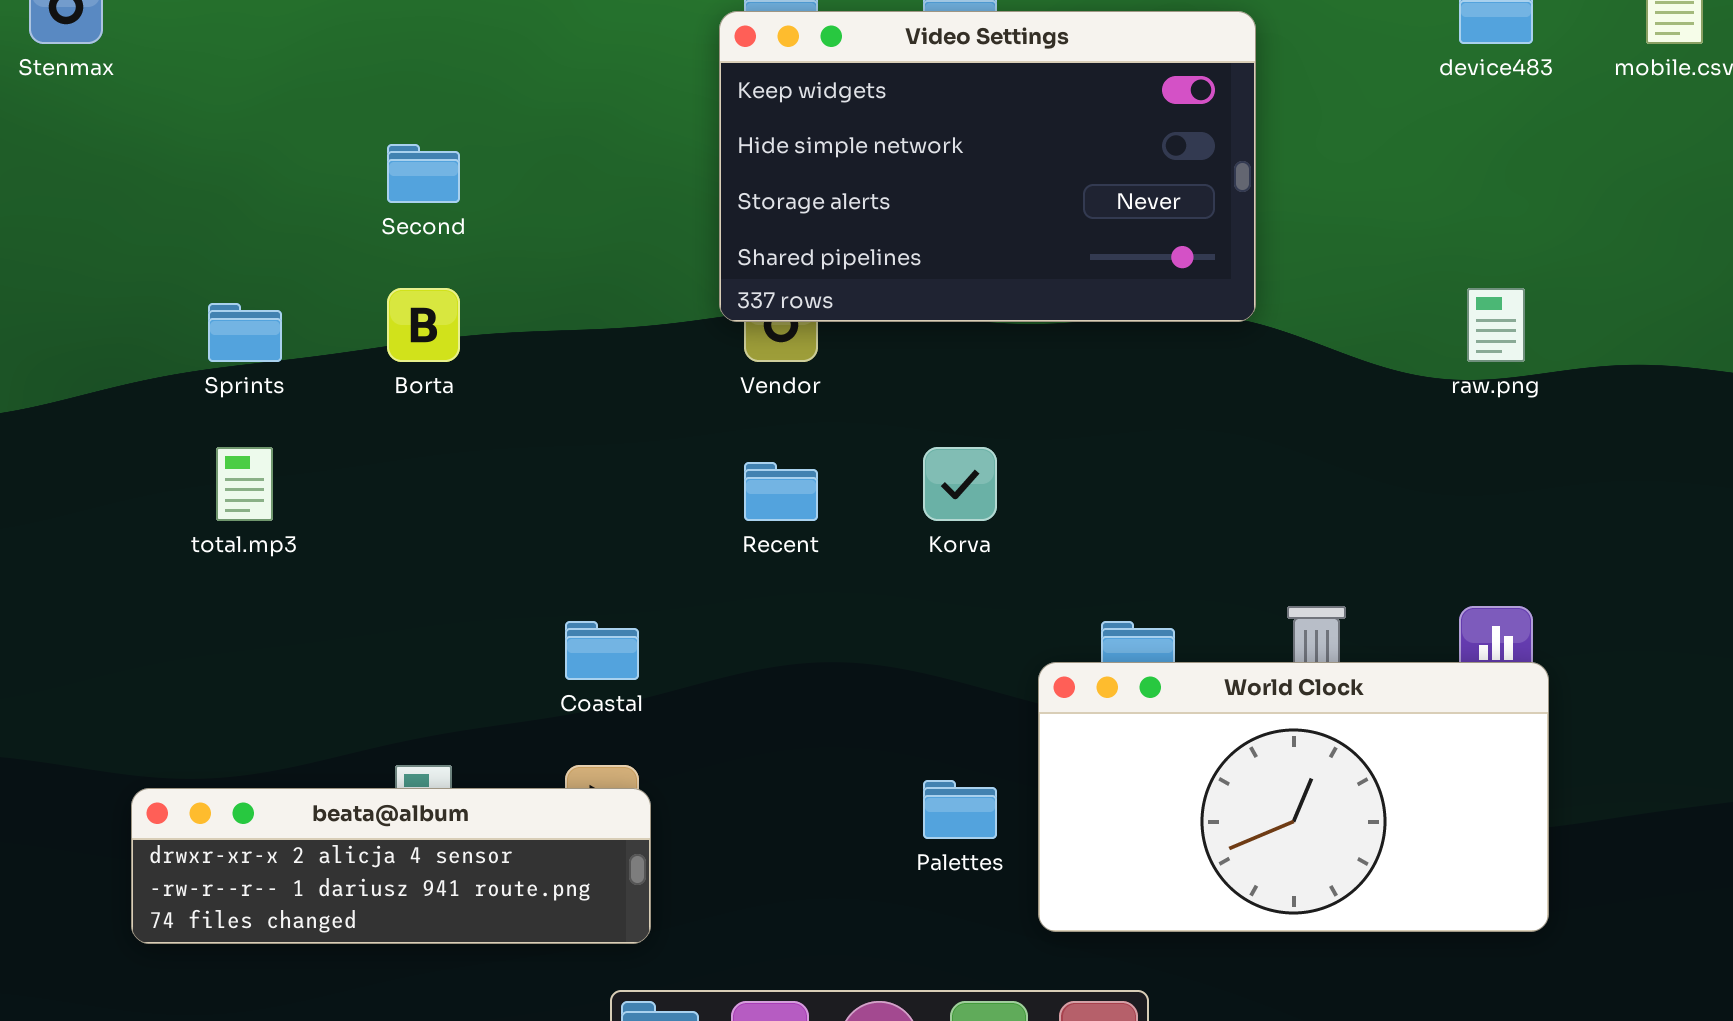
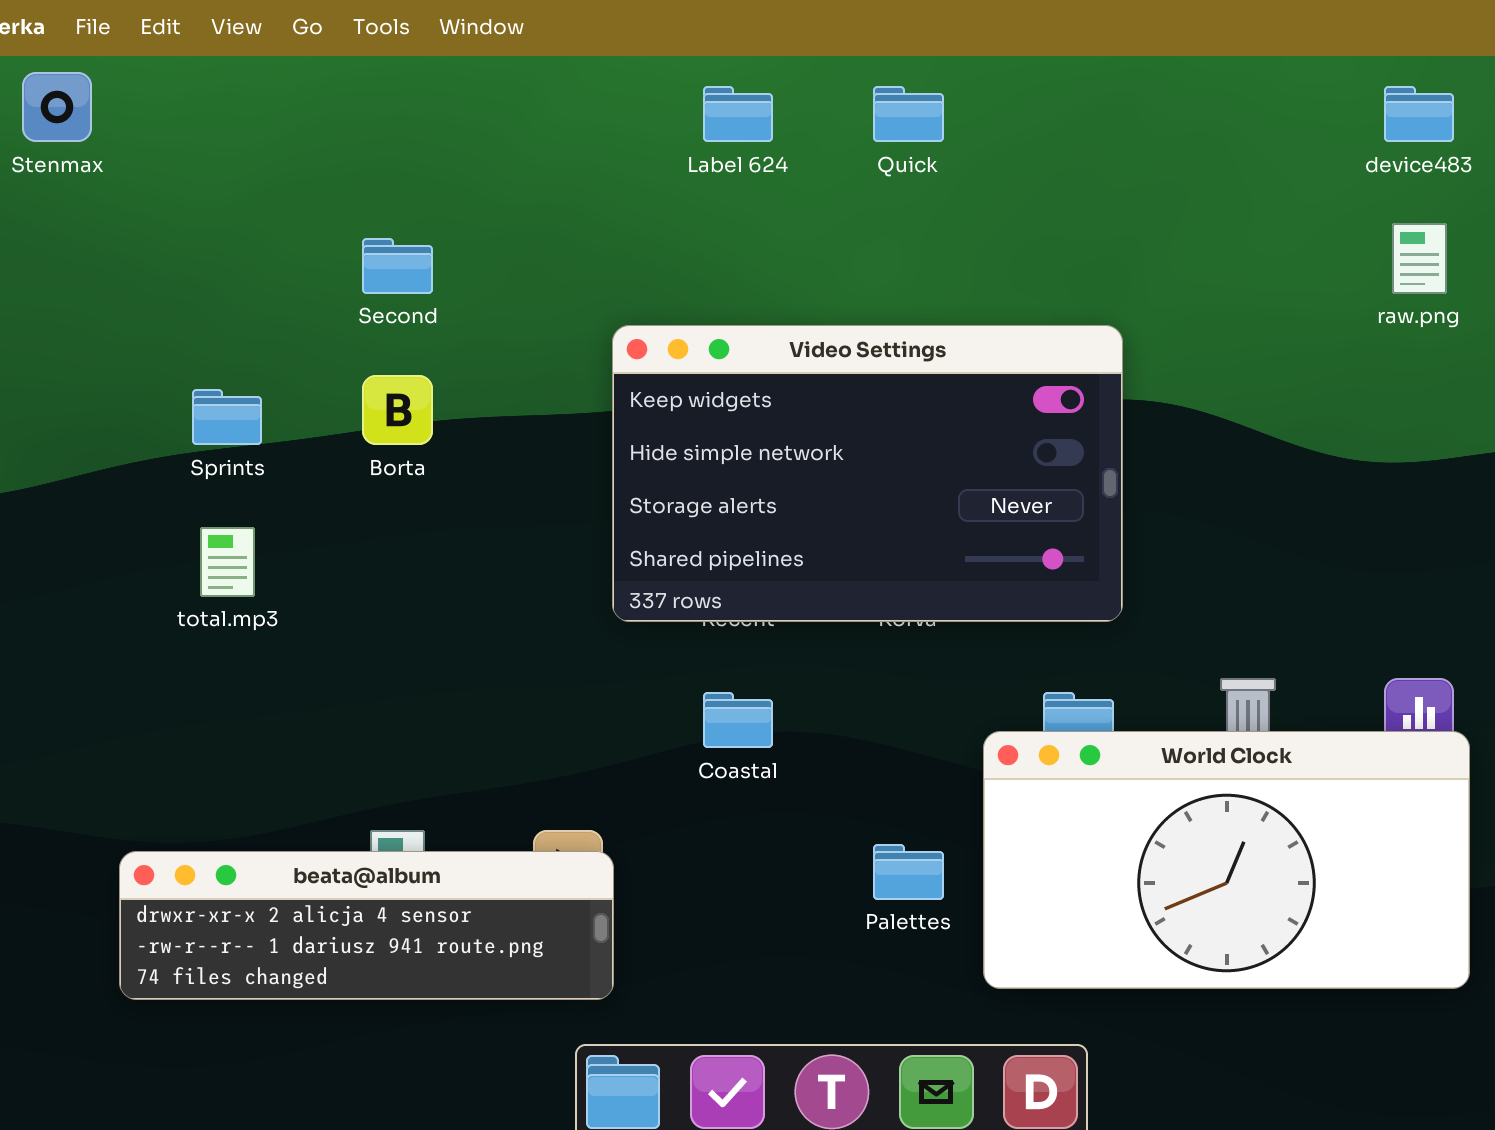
Video Settings: [719,11,1256,322] -> [612,325,1123,622], moved
raw.png: [1467,288,1525,362] -> [1392,223,1447,294], moved
Coastal: [565,621,639,680] -> [703,692,773,748], moved

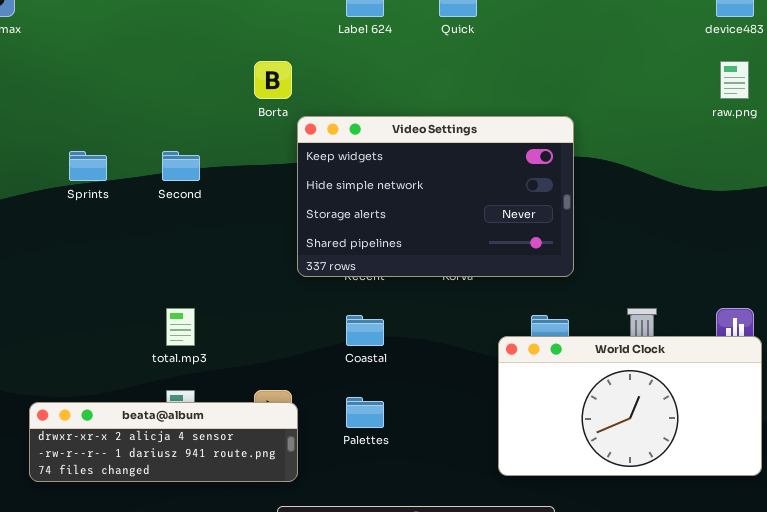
Second: [362,238,433,294] -> [162,151,200,181], moved
Borta: [362,375,433,445] -> [254,61,292,99], moved
total.mp3: [200,527,255,597] -> [166,308,195,346], moved
Palettes: [873,844,944,900] -> [346,397,384,428], moved

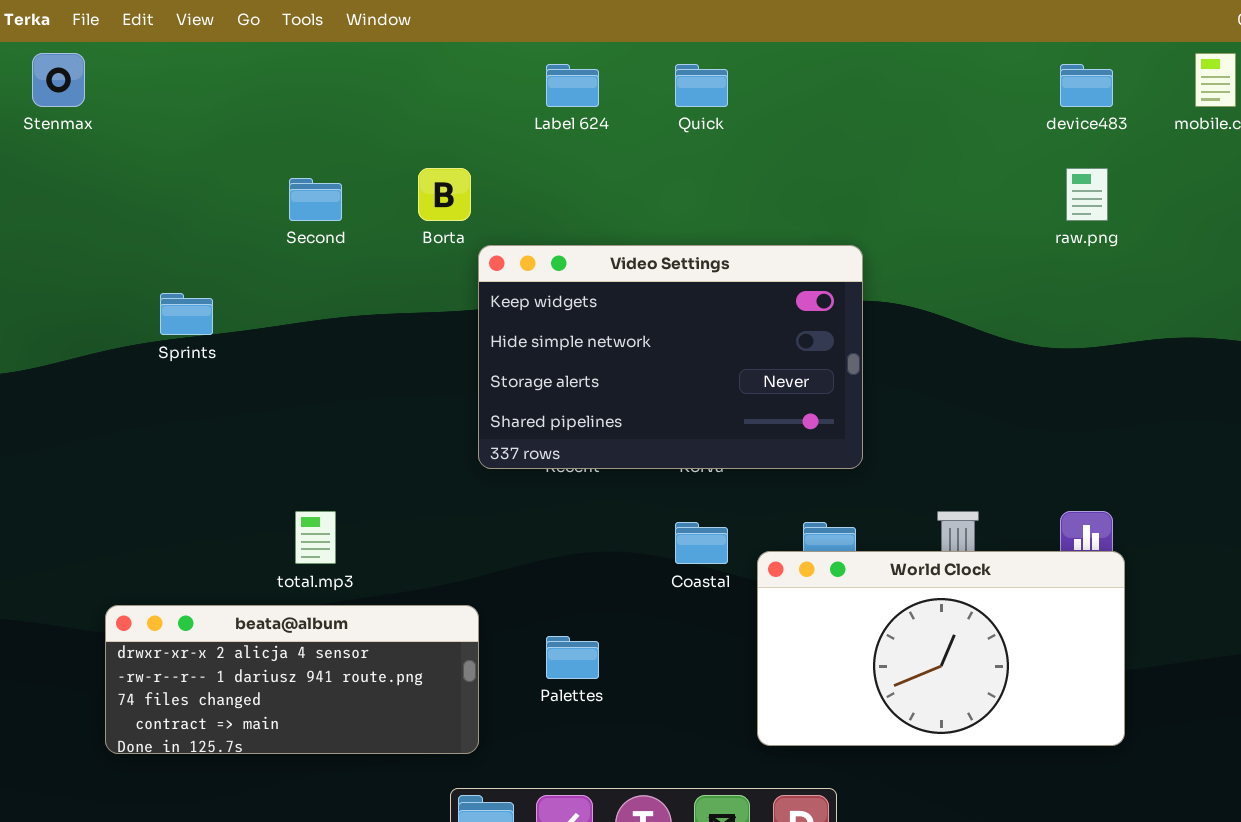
Second: [162,151,200,181] -> [289,178,342,221], moved
Coastal: [346,315,384,346] -> [675,522,728,564], moved
beata@album: [29,402,298,482] -> [105,605,479,754], resized

